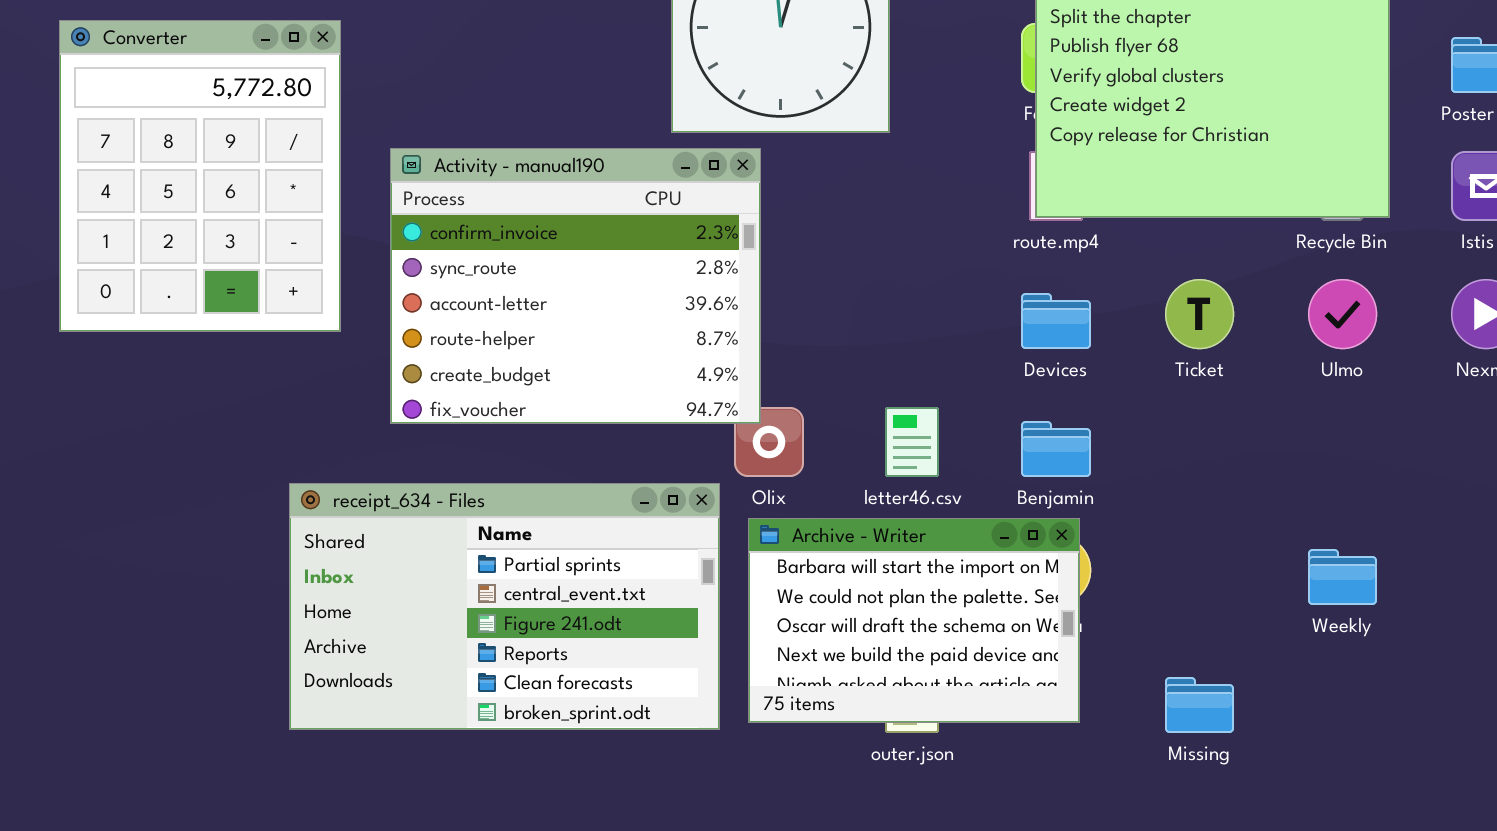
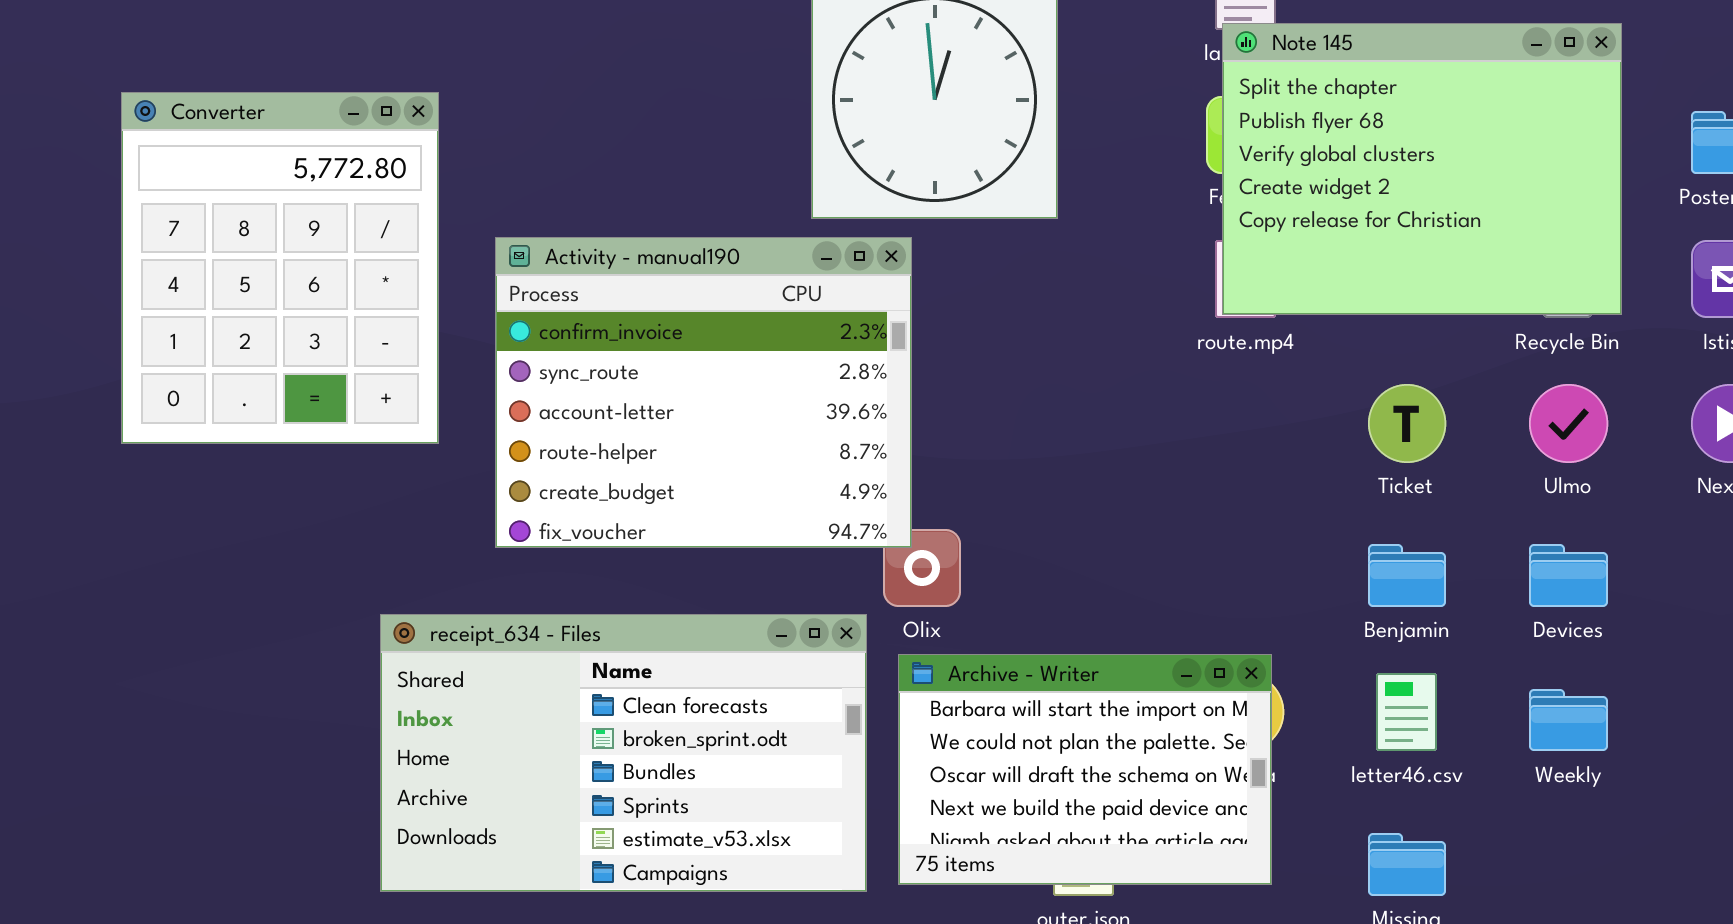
Devices: [1021,293,1091,349] -> [1529,544,1608,607], moved
letter46.csv: [885,407,939,477] -> [1376,673,1437,751], moved
Benjamin: [1021,421,1091,477] -> [1368,544,1446,607], moved
receipt_634 - Files: [289,483,720,730] -> [380,614,867,892], scrolled down 4 rows

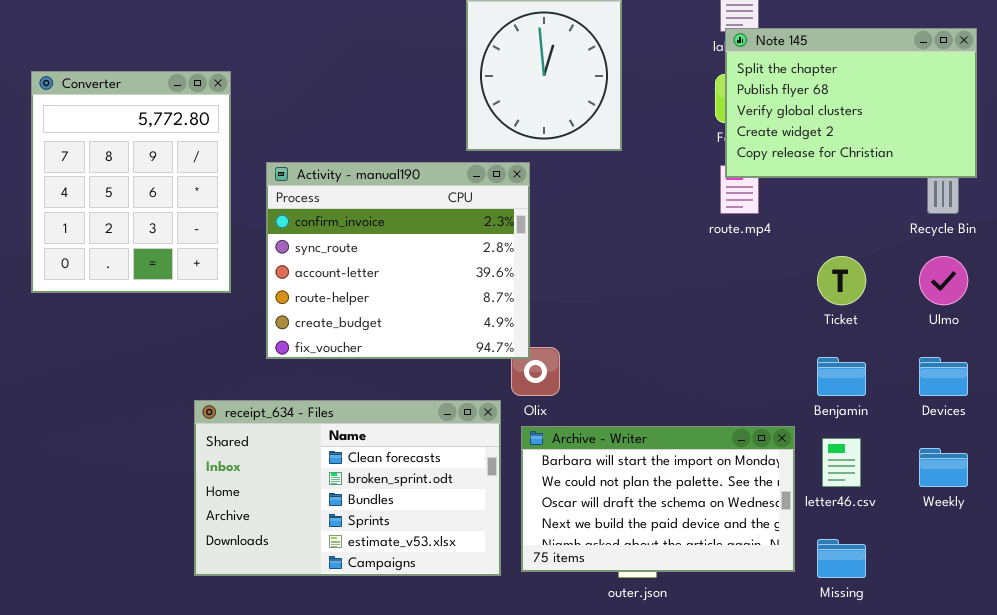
Note 145: [1222,23,1622,315] -> [725,28,977,178], resized
Archive - Writer: [898,654,1272,885] -> [521,426,795,572], resized

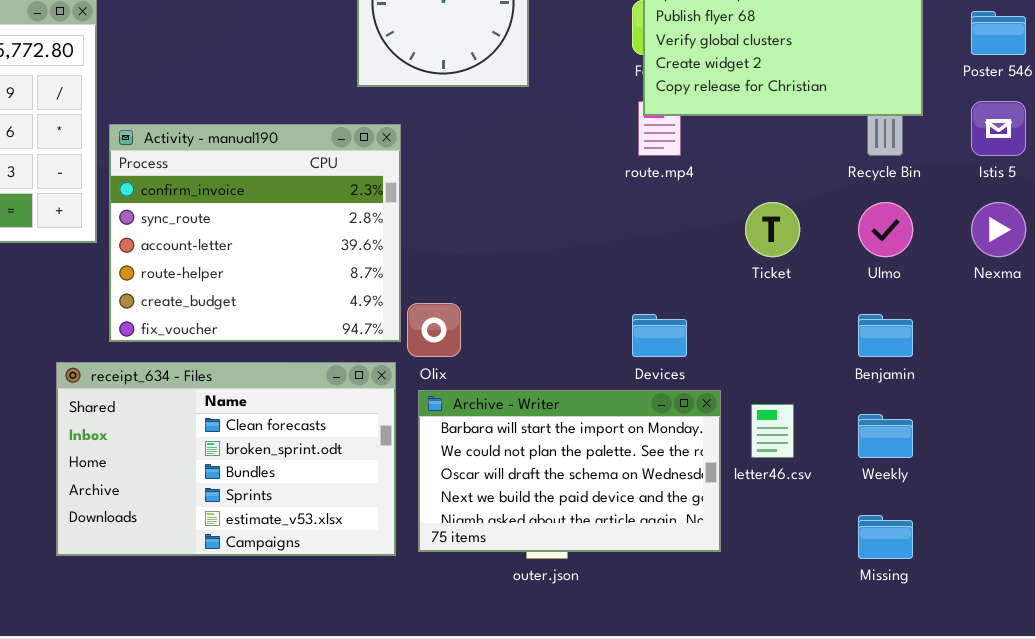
Activity - manual190: [266,162,530,359] -> [109,124,401,342], moved
Benjamin: [817,357,866,396] -> [858,314,913,357], moved
Devices: [919,357,968,396] -> [632,314,687,357], moved
Missing: [817,539,866,578] -> [858,515,913,559], moved

